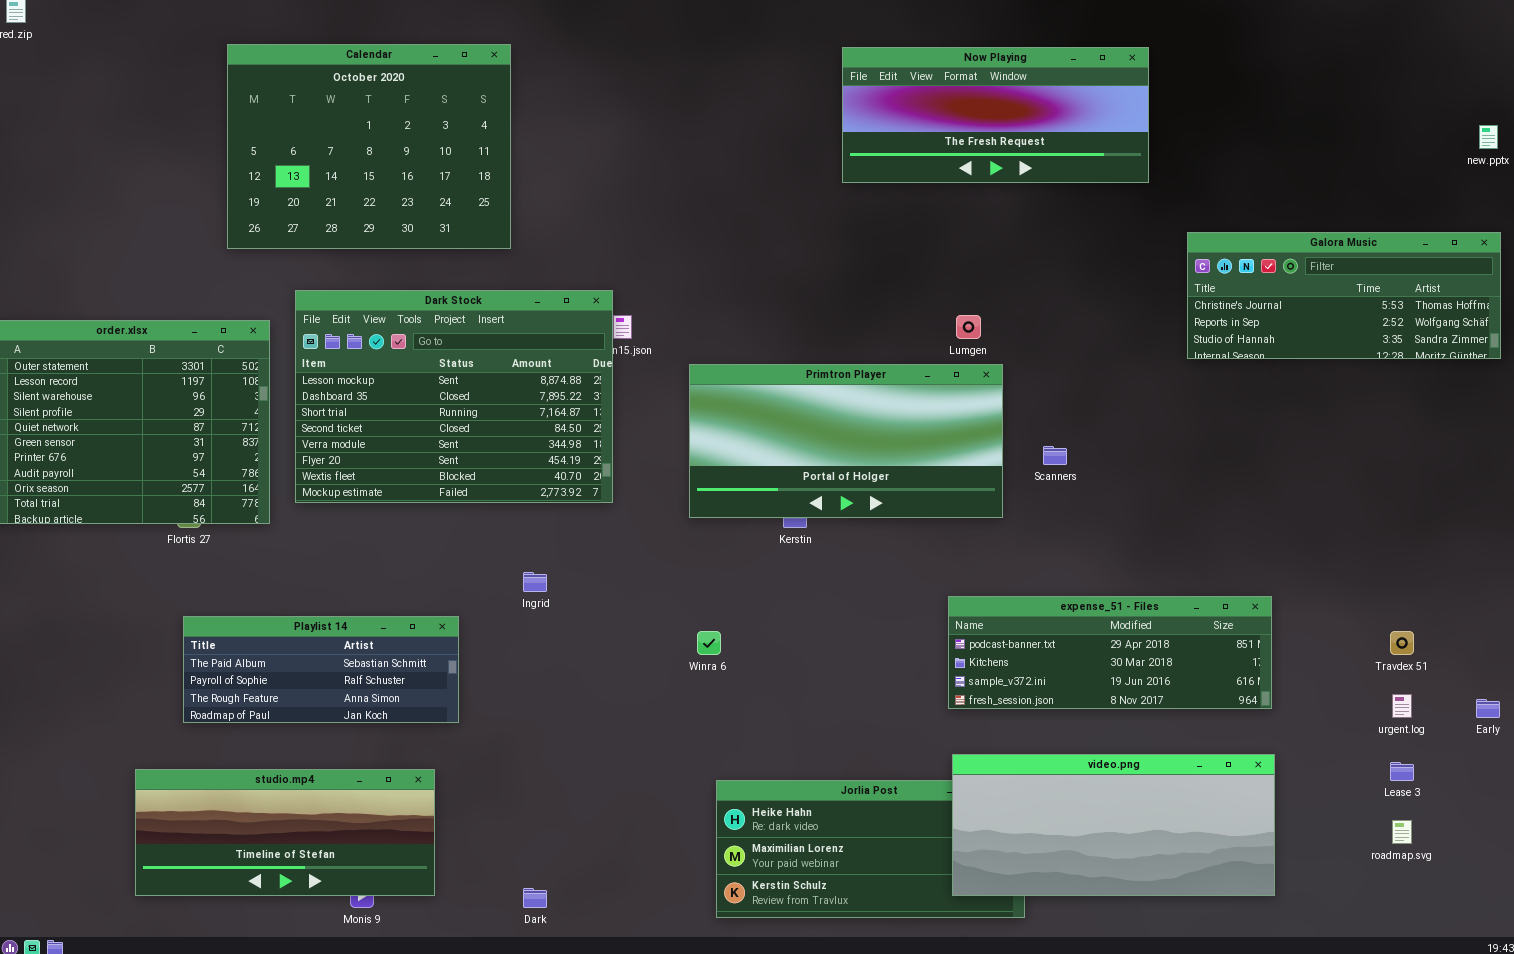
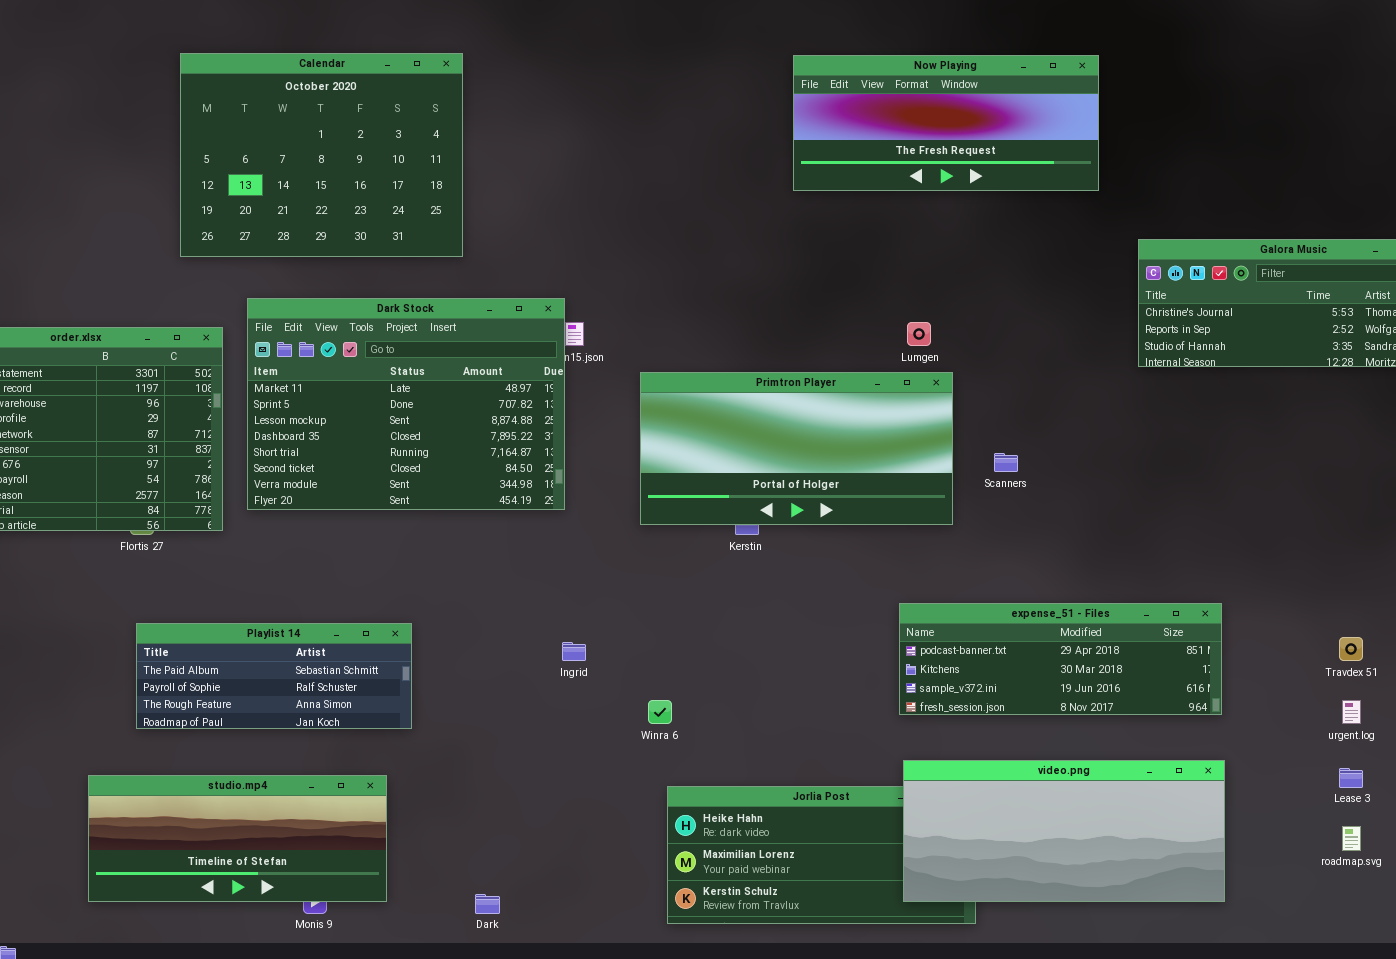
Dark Stock: [295,290,613,503] -> [247,298,565,510], scrolled up 2 rows
Ingrid: [523,572,547,592] -> [562,642,586,661], moved
Winra 6: [697,631,721,655] -> [648,700,672,724], moved

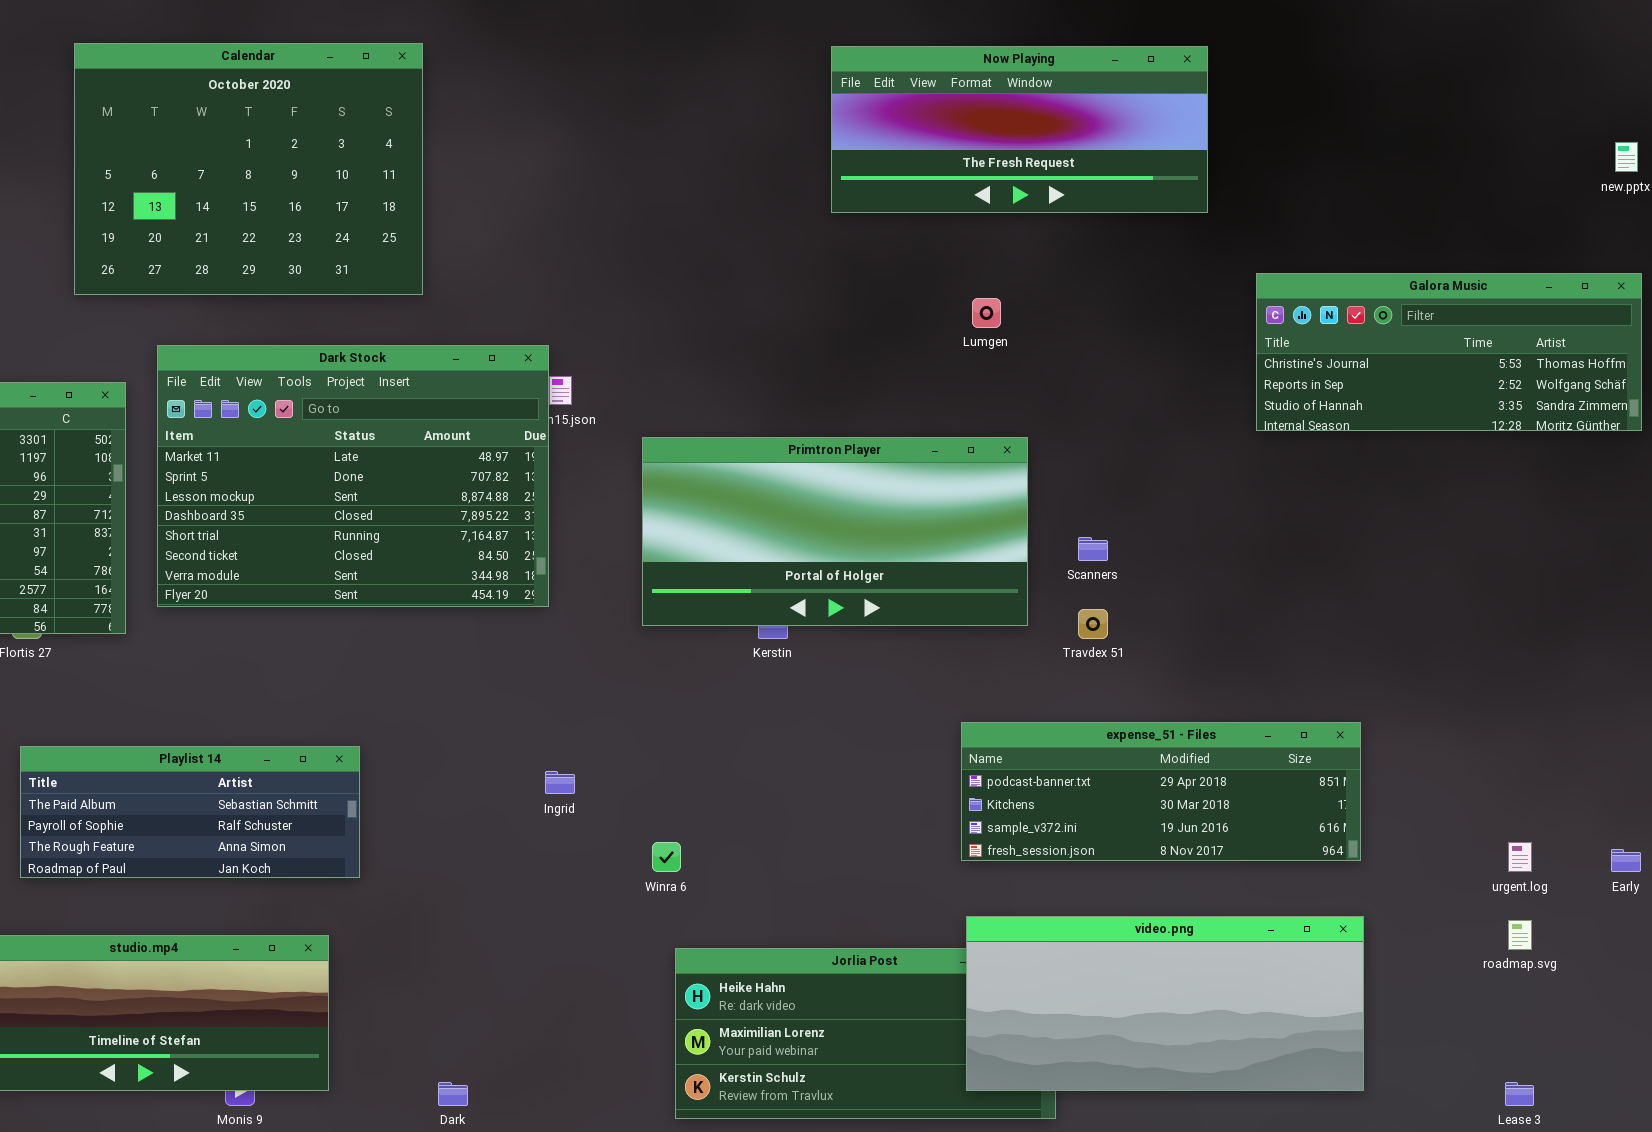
Lumgen: [907,322,931,346] -> [972,298,1001,328], moved
Travdex 51: [1339,637,1363,661] -> [1078,609,1108,639], moved
Lease 3: [1339,768,1363,788] -> [1505,1082,1534,1106], moved
roadmap.svg: [1342,826,1361,851] -> [1508,920,1532,950], moved

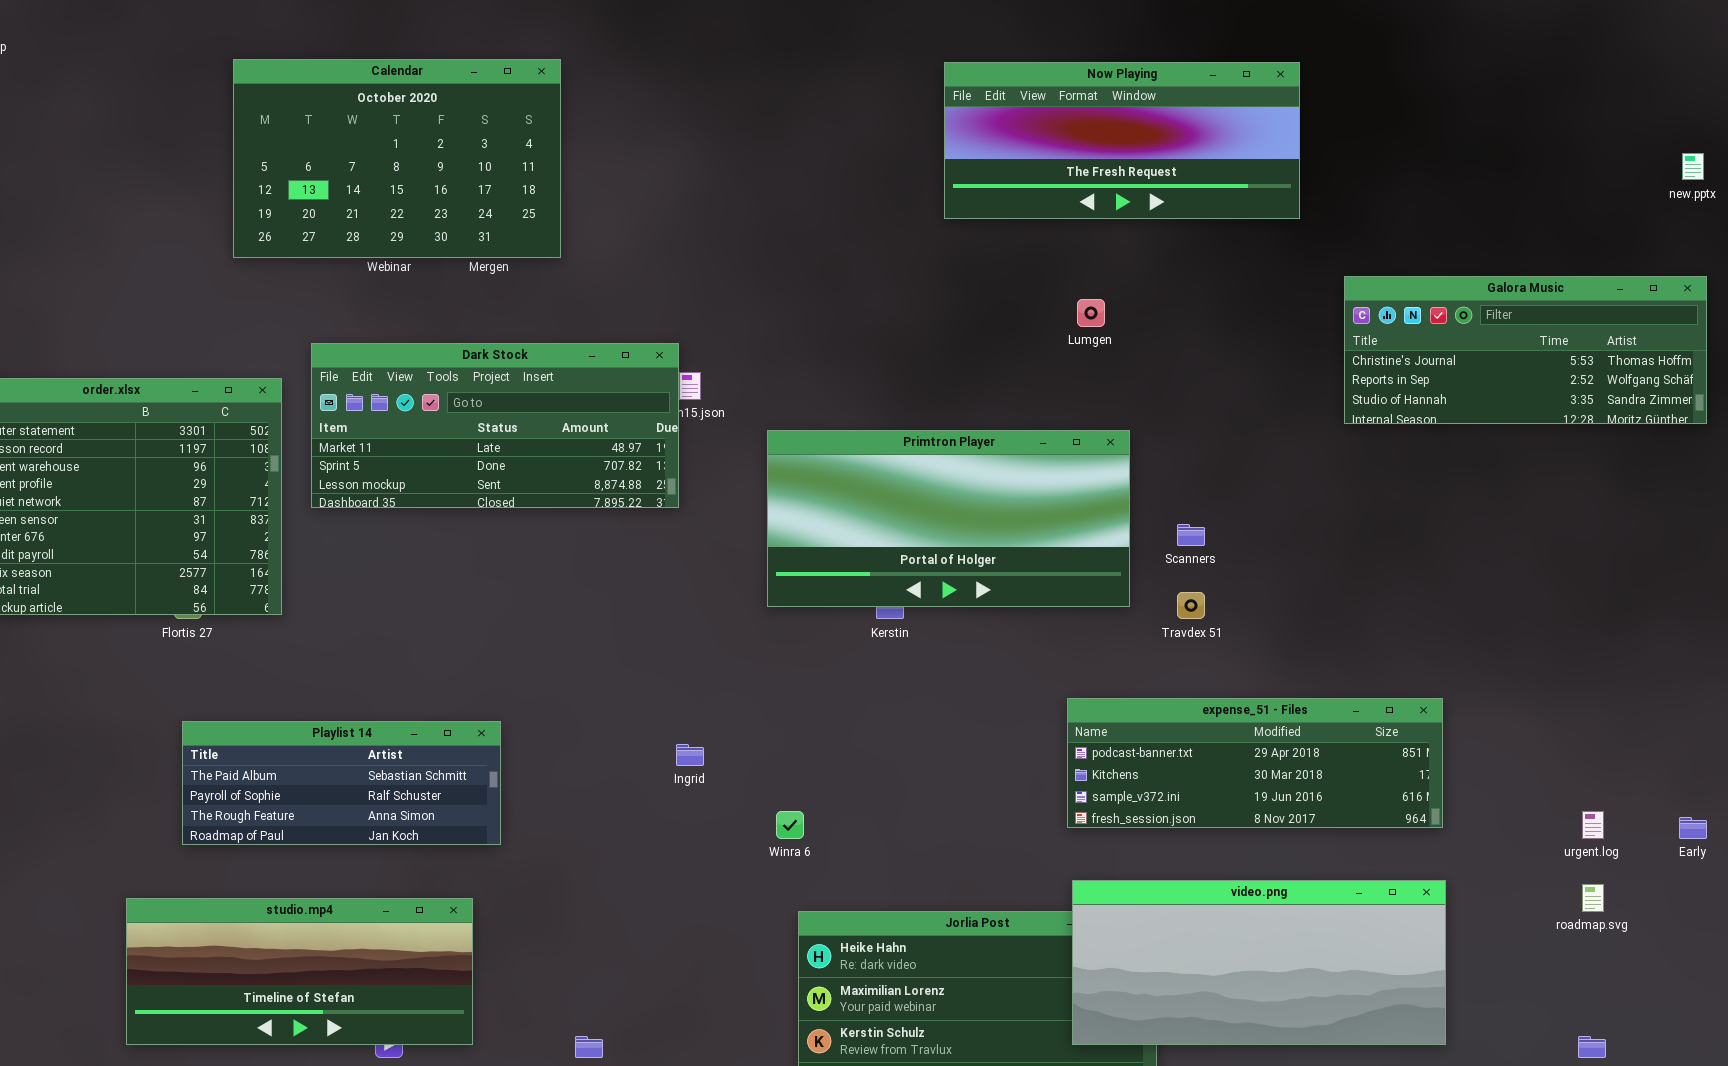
Calendar: [74,43,423,295] -> [233,59,561,258], resized
Dark Stock: [157,345,549,607] -> [311,343,679,508], resized

